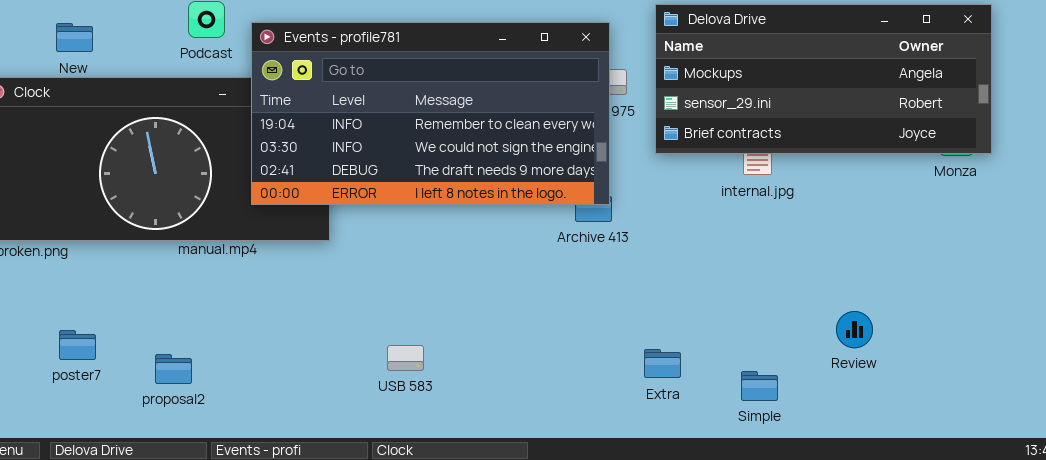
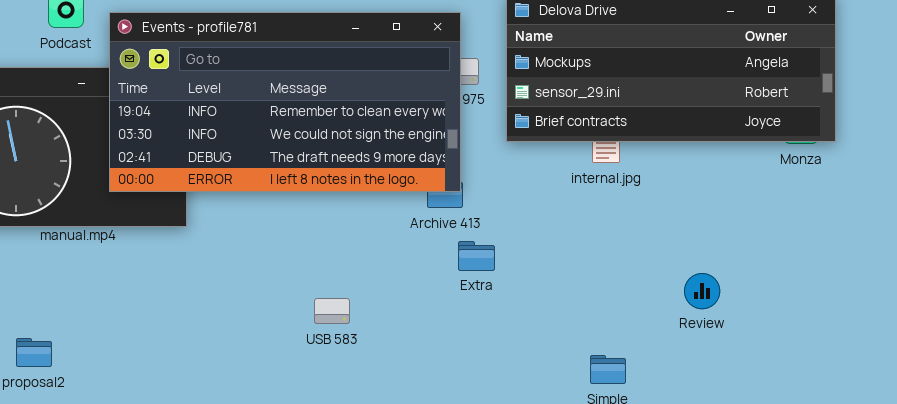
Review: [836,311,873,348] -> [684,273,720,309], moved
USB 583: [387,345,424,371] -> [314,298,350,324], moved
Extra: [644,349,681,378] -> [458,241,495,271], moved

